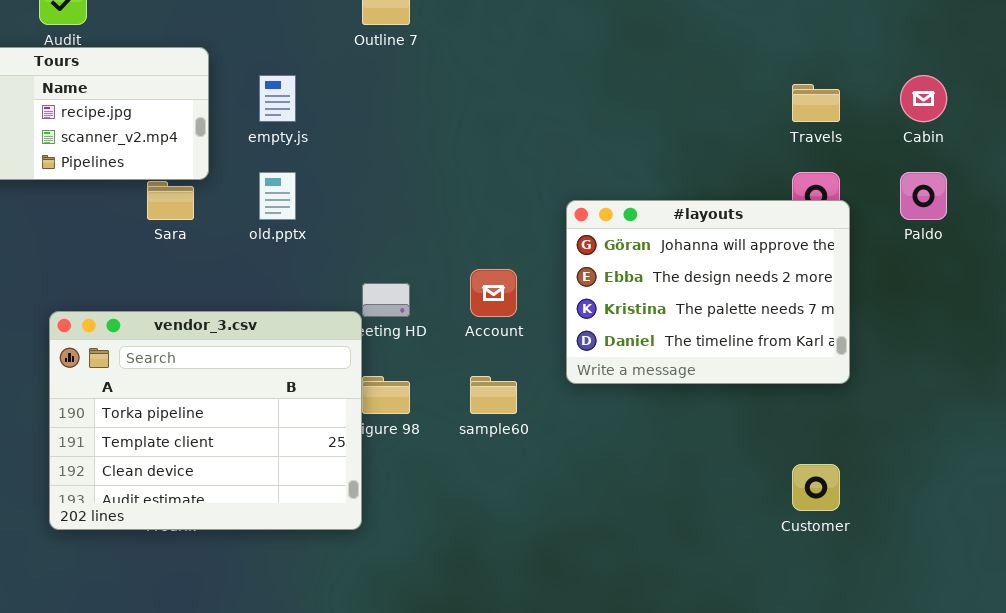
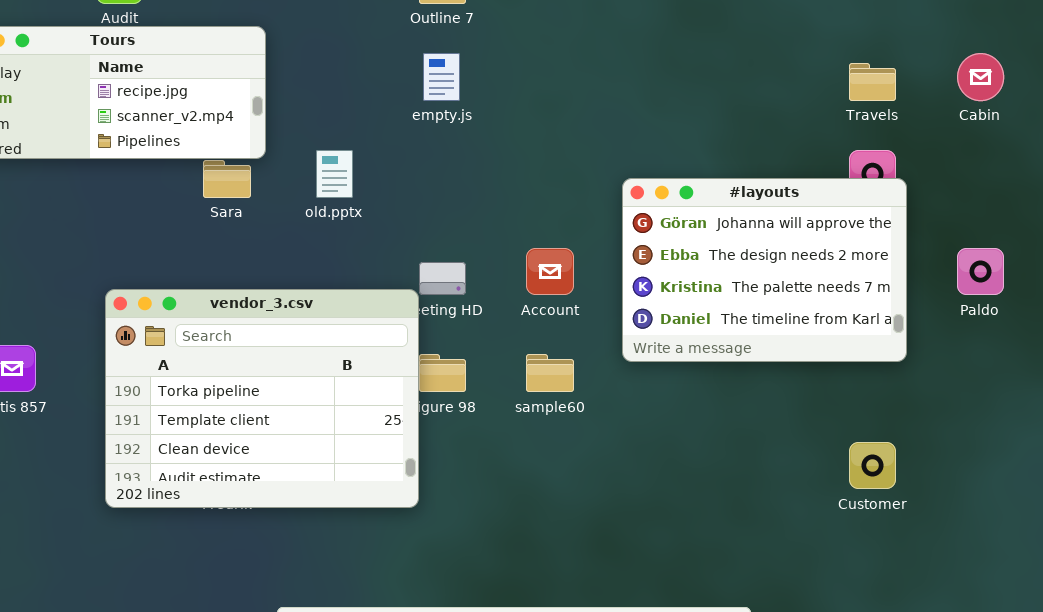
empty.js: [259,75,296,122] -> [423,53,460,101], moved
Paldo: [900,172,947,220] -> [957,248,1004,295], moved

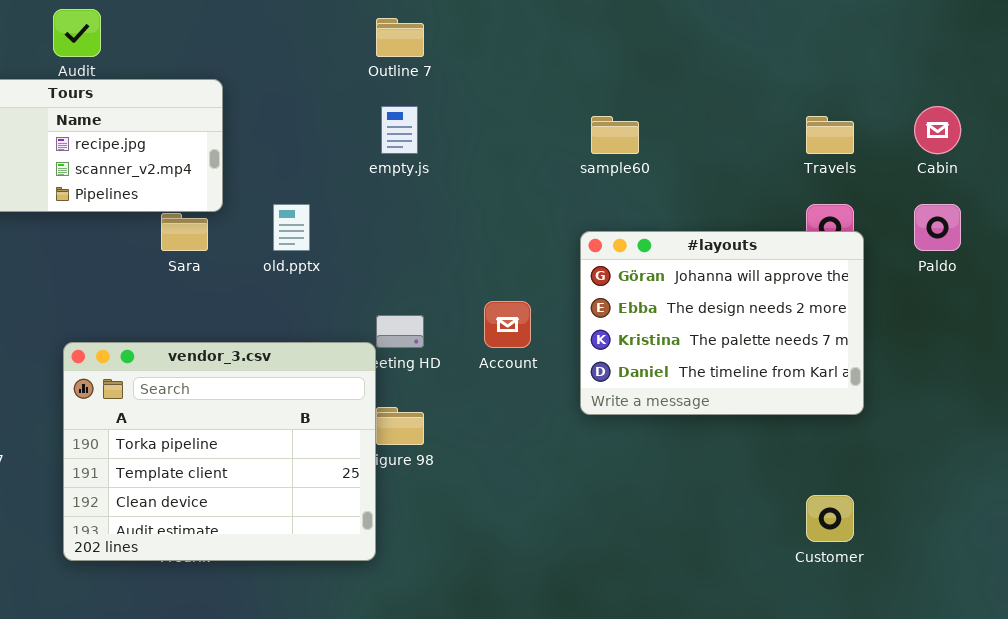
Paldo: [957,248,1004,295] -> [914,204,961,251], moved
sample60: [526,354,574,392] -> [591,116,639,154], moved

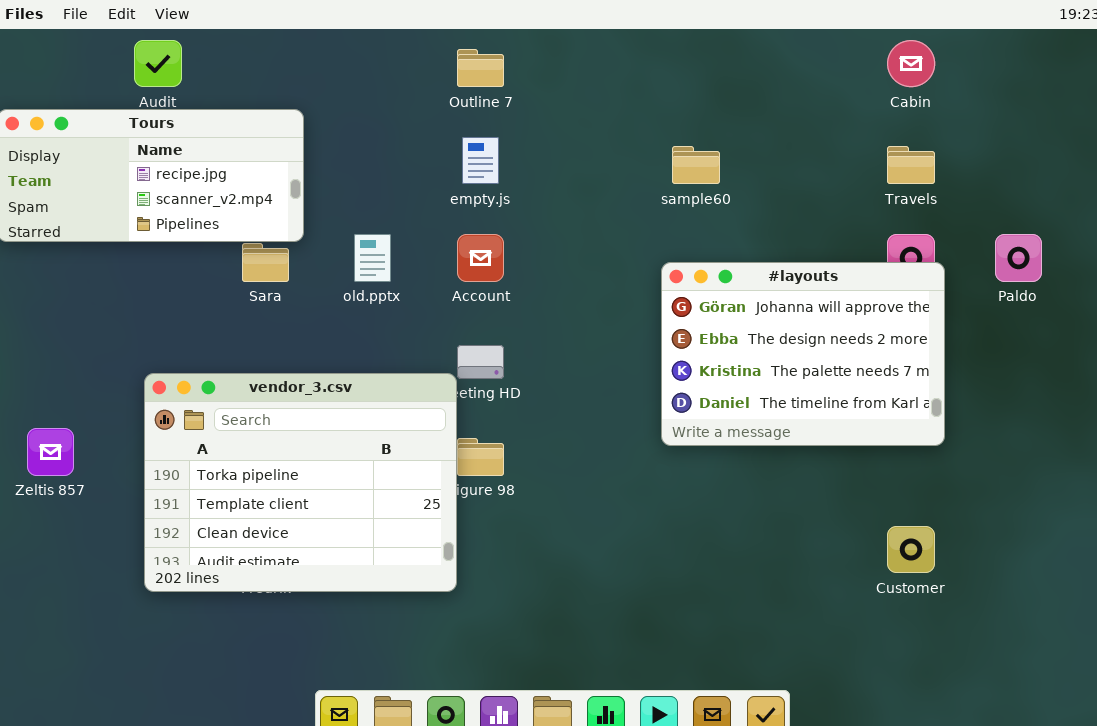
Cabin: [914,106,961,154] -> [887,40,935,87], moved
Account: [484,301,531,348] -> [457,234,504,282], moved

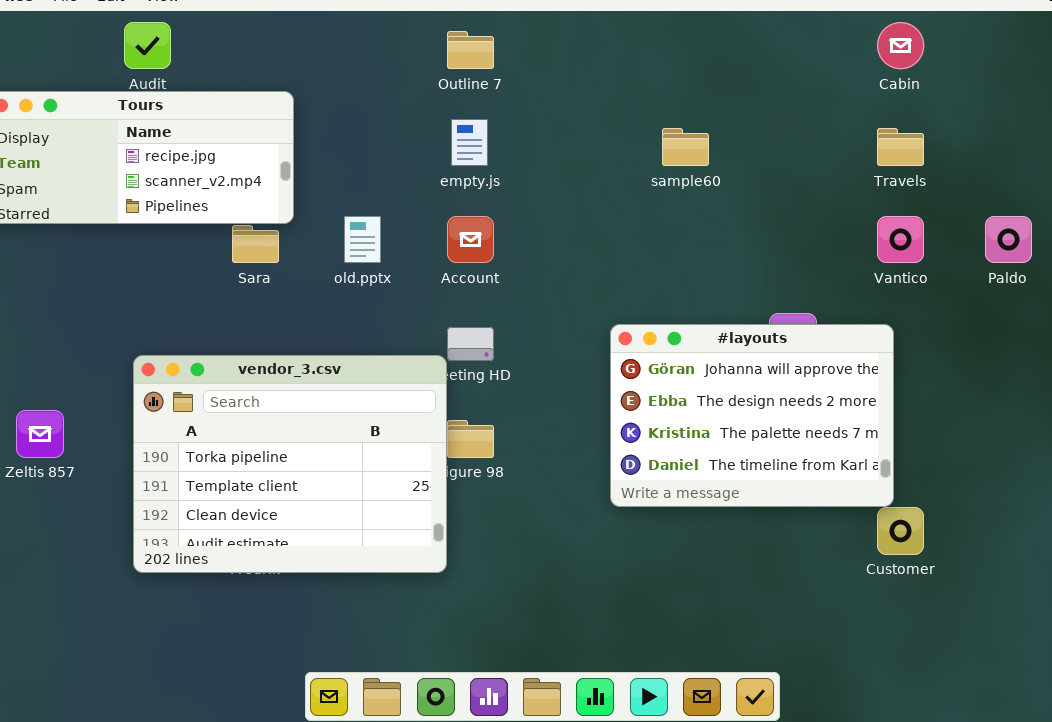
#layouts: [661,262,945,446] -> [610,324,894,507], moved

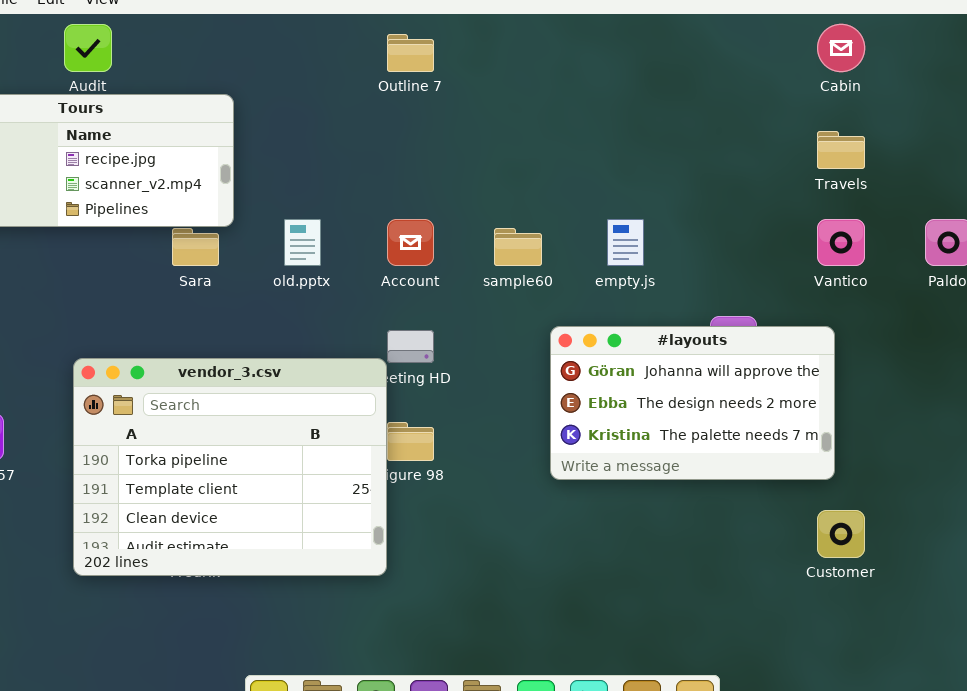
empty.js: [451,119,488,166] -> [607,219,644,266], moved
sample60: [662,128,709,166] -> [494,228,542,266], moved
#layouts: [610,324,894,507] -> [550,326,835,480], resized

